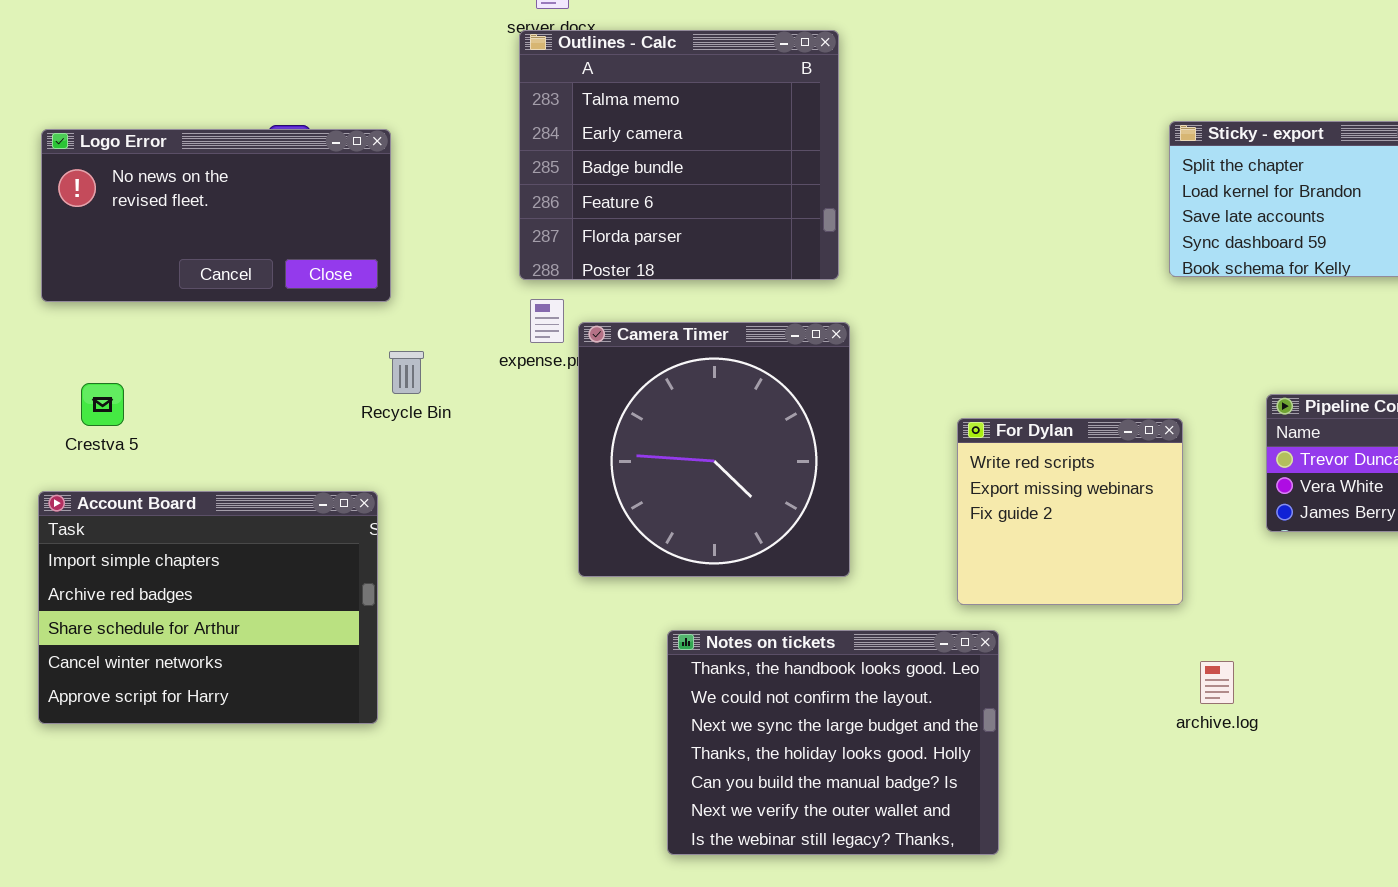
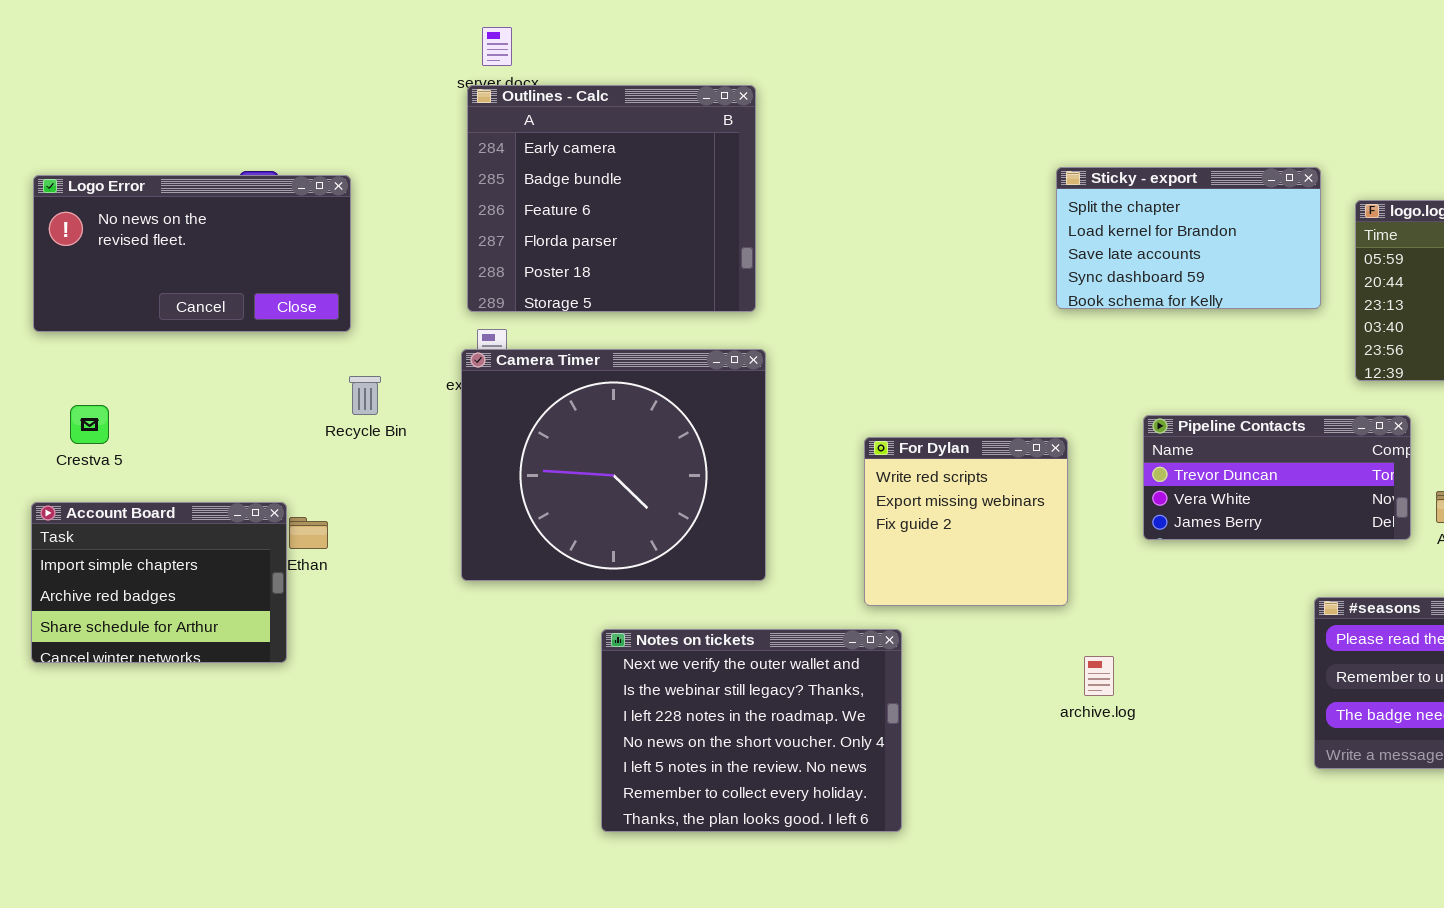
Outlines - Calc: [519,30,839,280] -> [467,85,756,312], scrolled down 1 row
Camera Timer: [578,322,850,577] -> [461,349,766,581], resized
Account Board: [38,491,378,724] -> [31,502,287,663], resized
Notes on tickets: [667,630,999,855] -> [601,629,902,832], scrolled down 5 rows

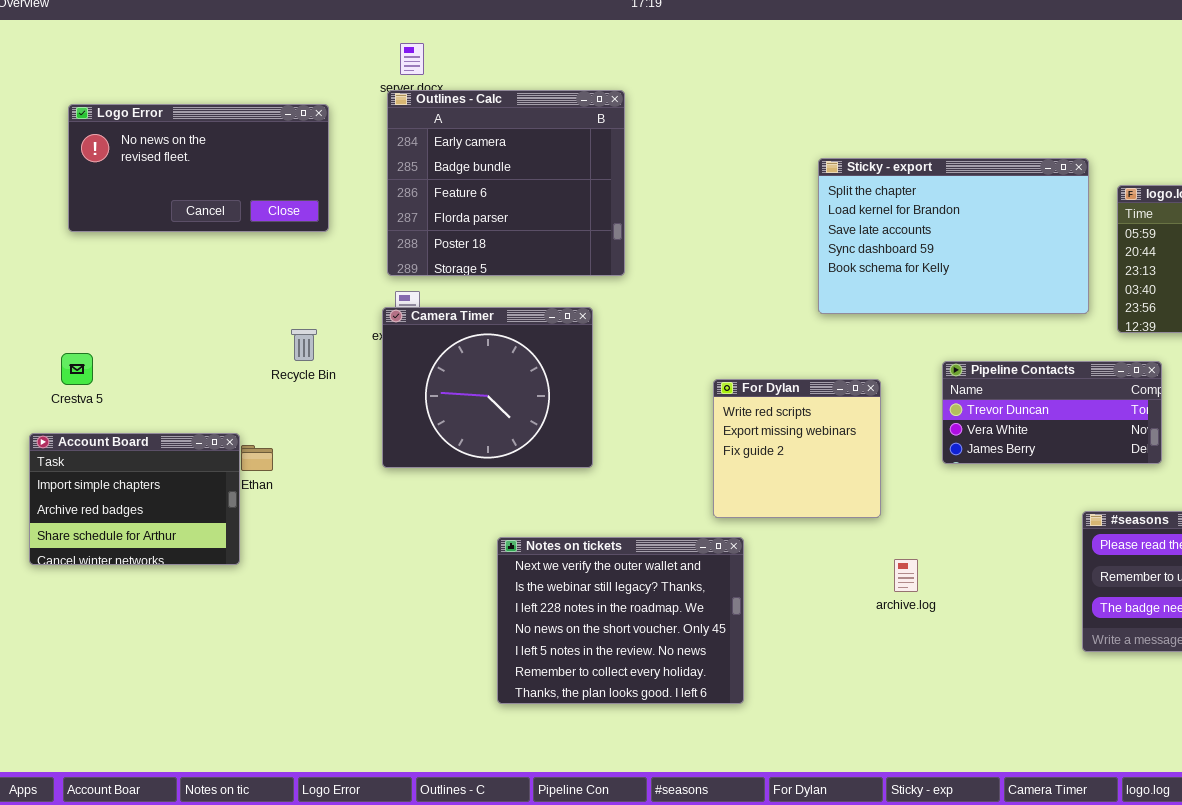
Sticky - export: [1056,167,1321,309] -> [818,158,1089,314], resized
Logo Error: [33,175,351,332] -> [68,104,329,232], moved
Camera Timer: [461,349,766,581] -> [382,307,593,468], resized

